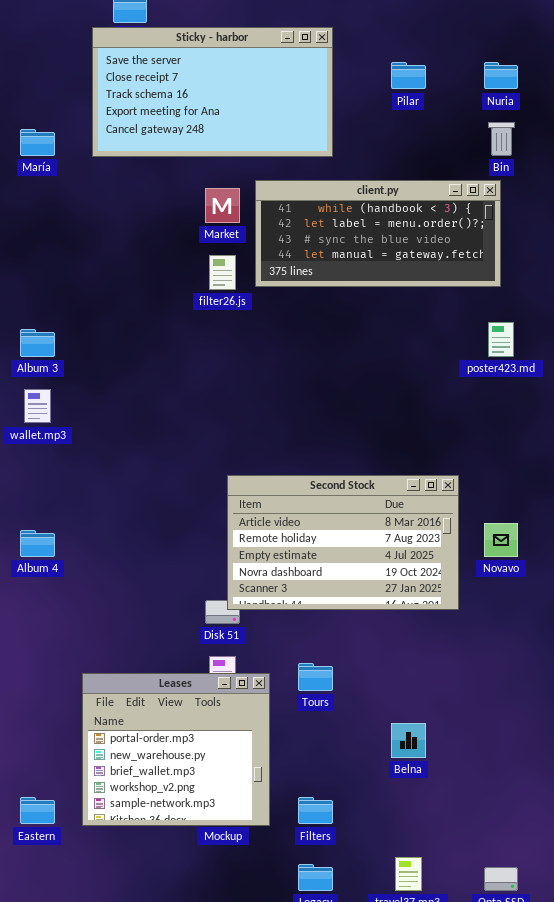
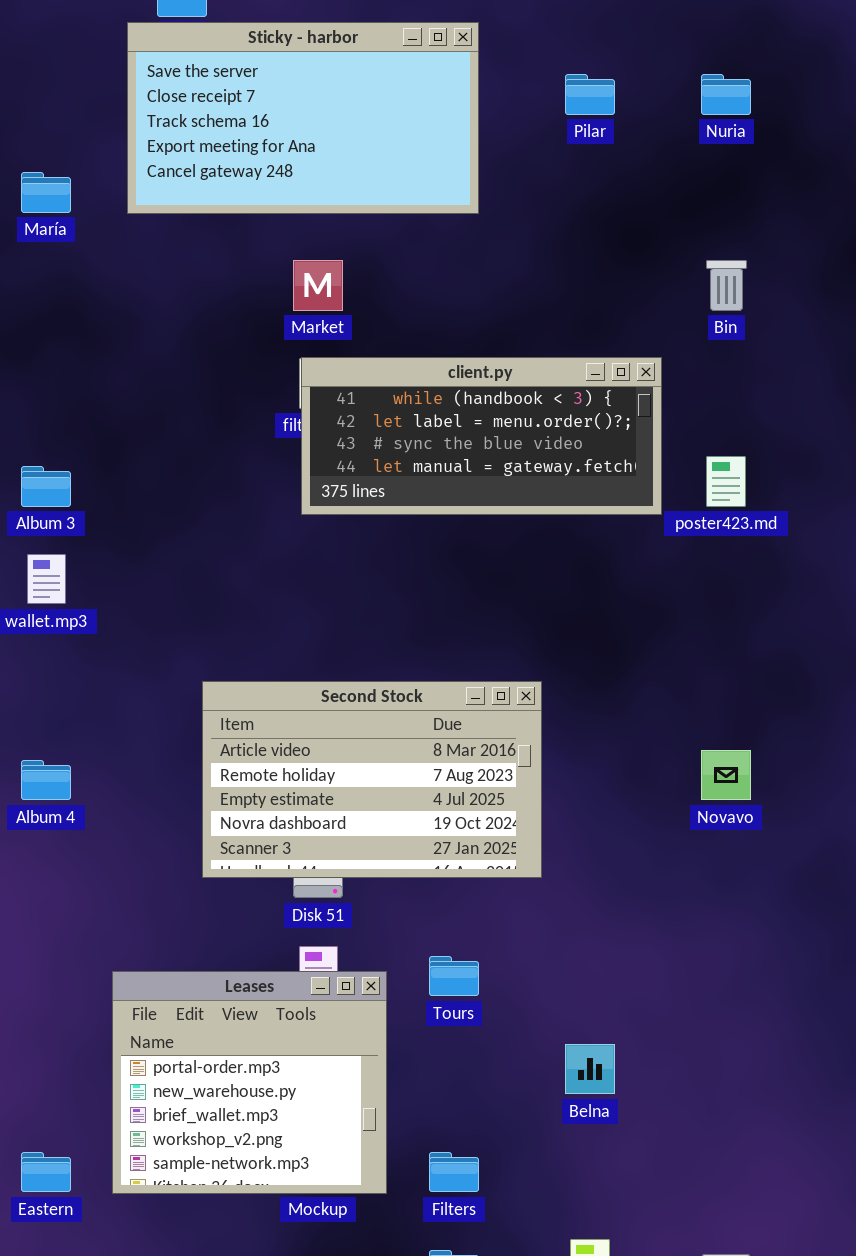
Bin: [488,122,515,156] -> [706,260,747,311], moved
client.py: [255,180,501,287] -> [301,357,662,515], moved
Second Stock: [227,475,459,610] -> [202,681,542,878], moved

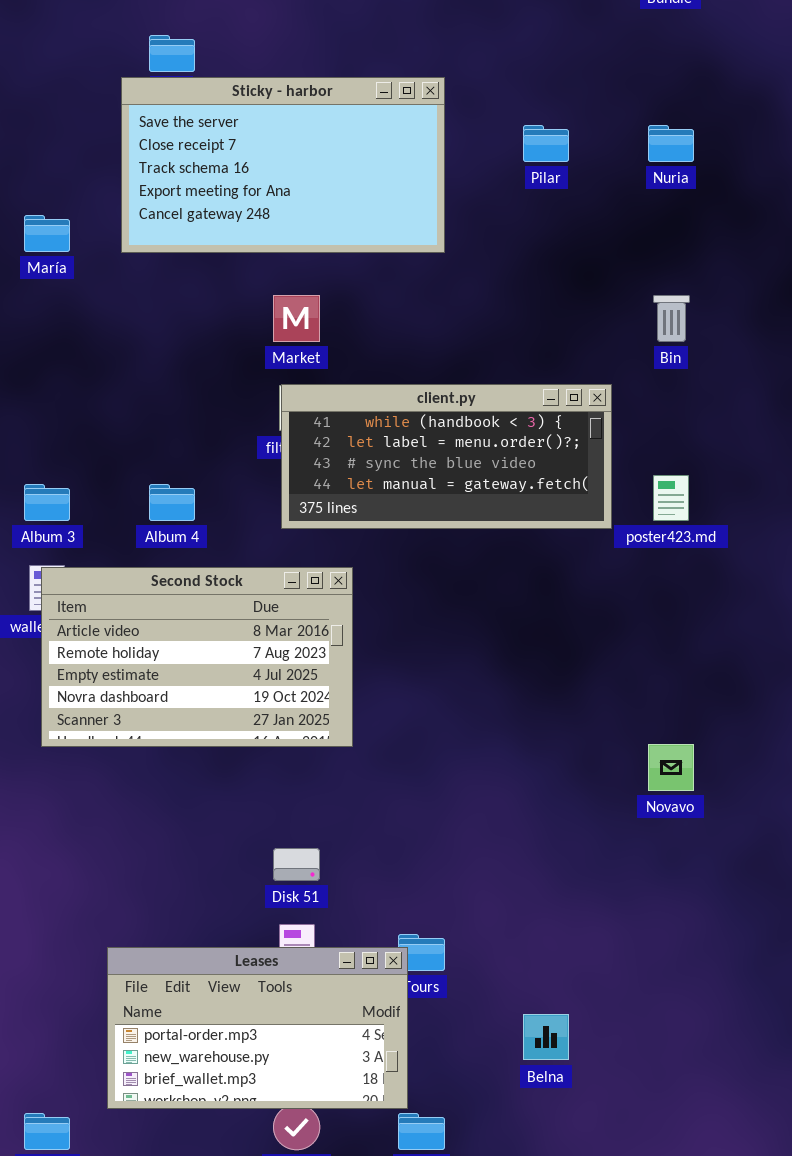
Second Stock: [202,681,542,878] -> [41,567,353,747], moved
Album 4: [21,760,71,800] -> [149,484,195,521], moved
Leases: [112,971,387,1194] -> [107,947,408,1109], resized

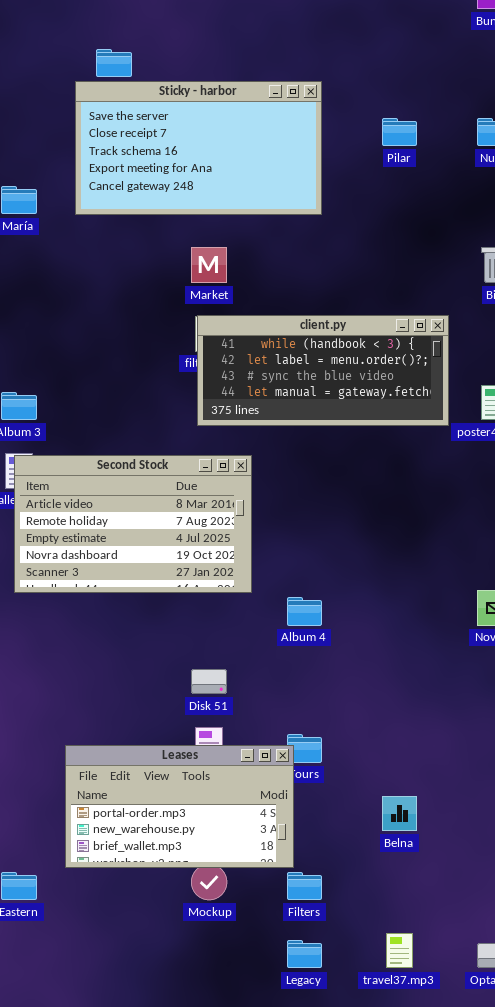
Album 4: [149,484,195,521] -> [287,597,322,626], moved

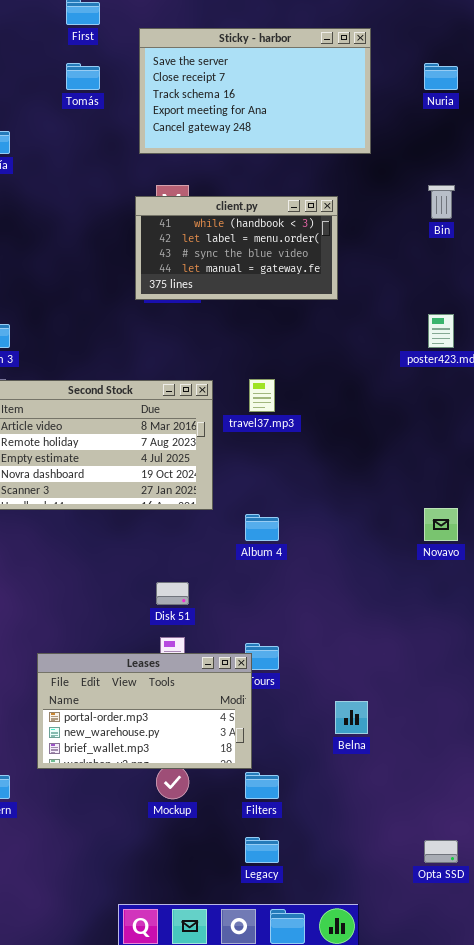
Sticky - harbor: [75,81,322,215] -> [139,28,371,154], moved
client.py: [197,315,449,426] -> [135,196,338,300], moved, resized
travel37.mp3: [386,933,413,968] -> [249,379,275,412], moved

